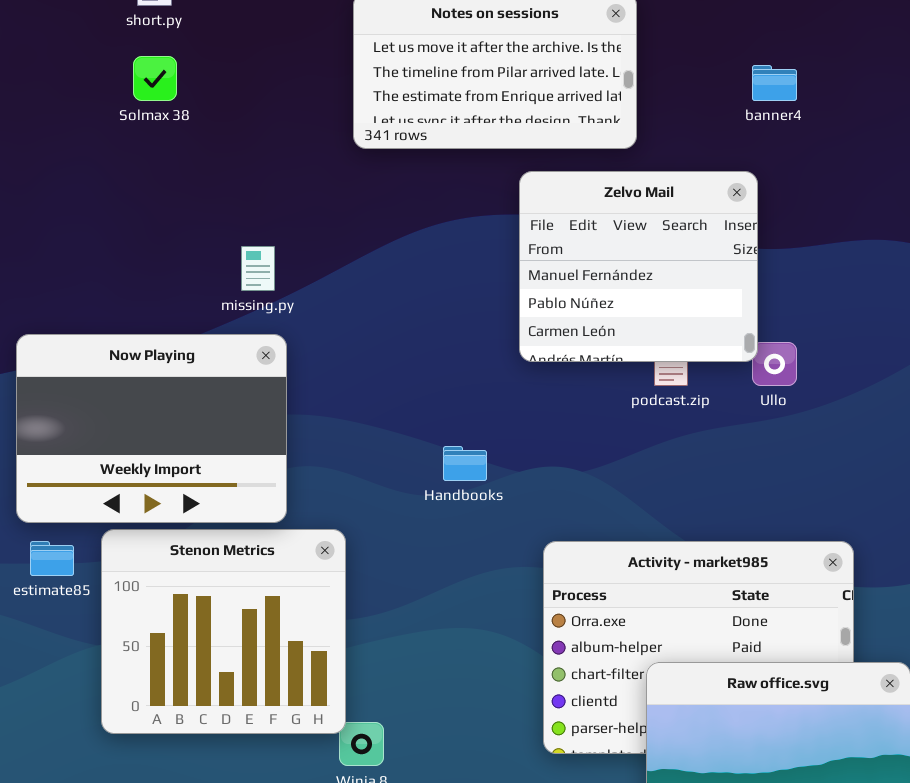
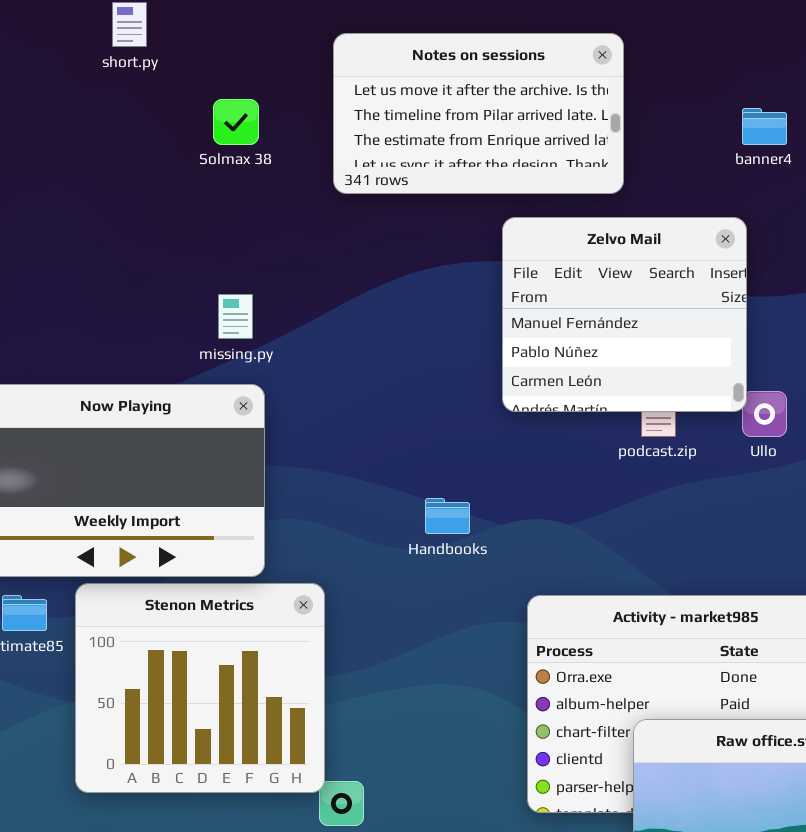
Solmax 38: [133,56,177,101] -> [213,99,259,145], moved

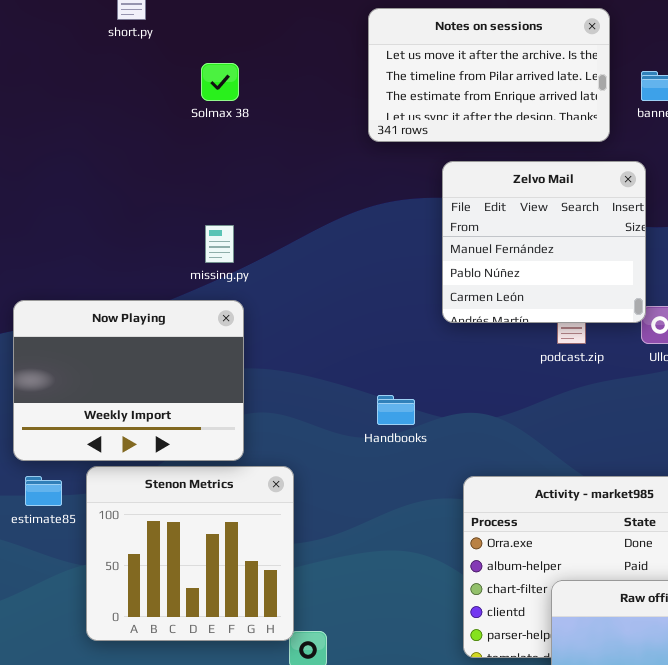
Notes on sessions: [333,33,624,194] -> [368,8,610,142], moved

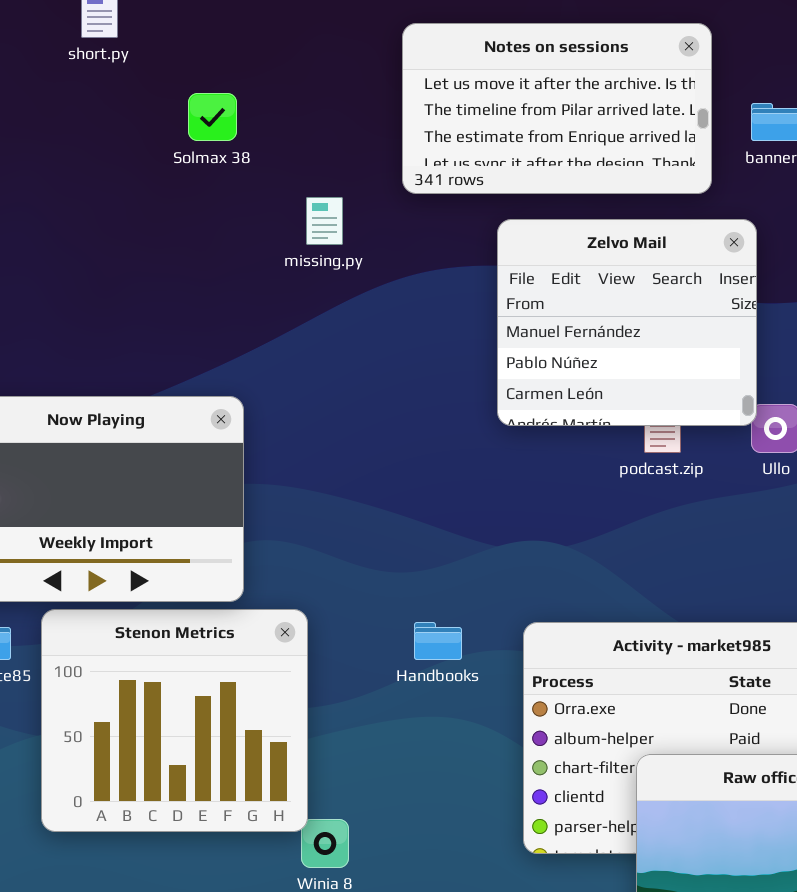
missing.py: [205,225,234,263] -> [306,197,343,245], moved
Handbooks: [377,395,415,425] -> [414,622,462,660], moved

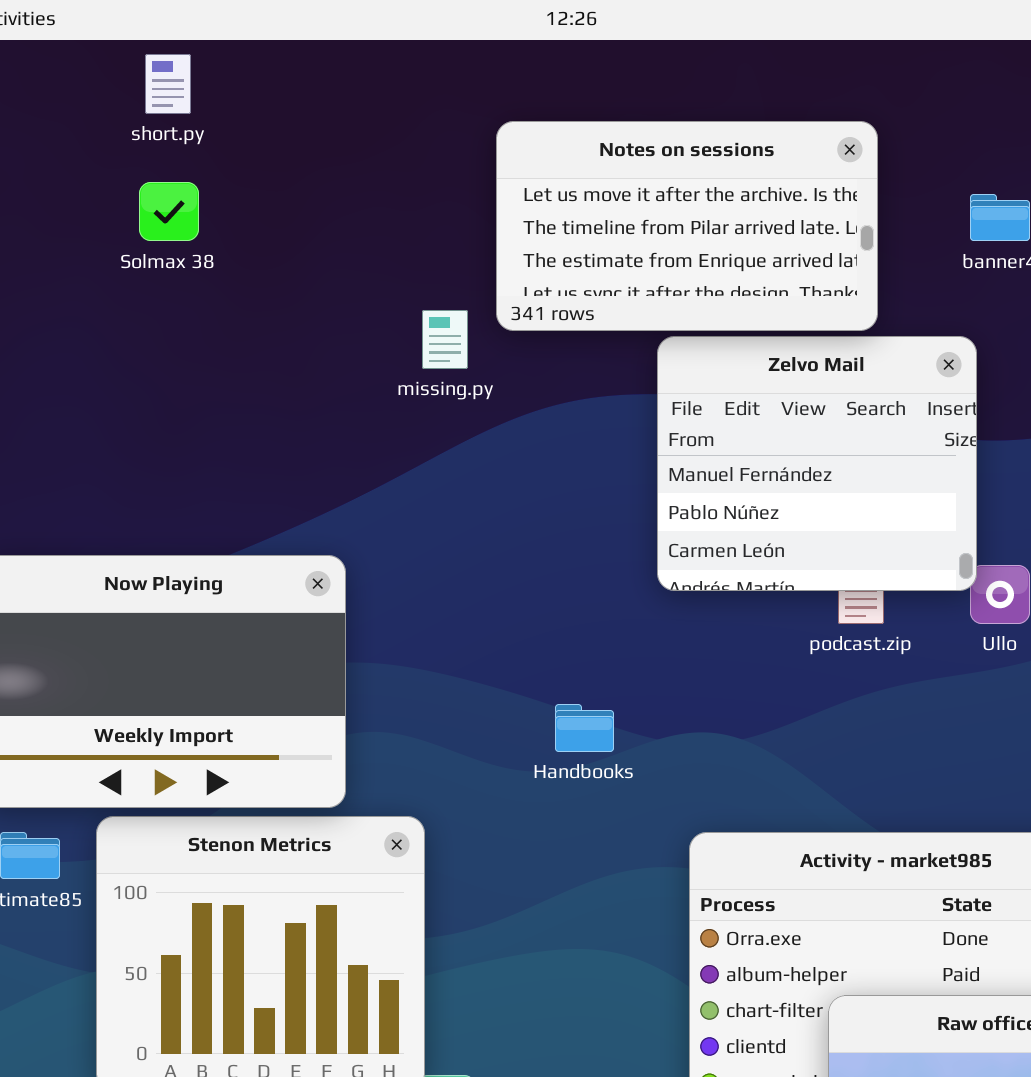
Notes on sessions: [402,23,712,194] -> [496,121,878,331], moved
Solmax 38: [188,93,237,141] -> [139,182,199,241], moved
Handbooks: [414,622,462,660] -> [555,704,614,752], moved

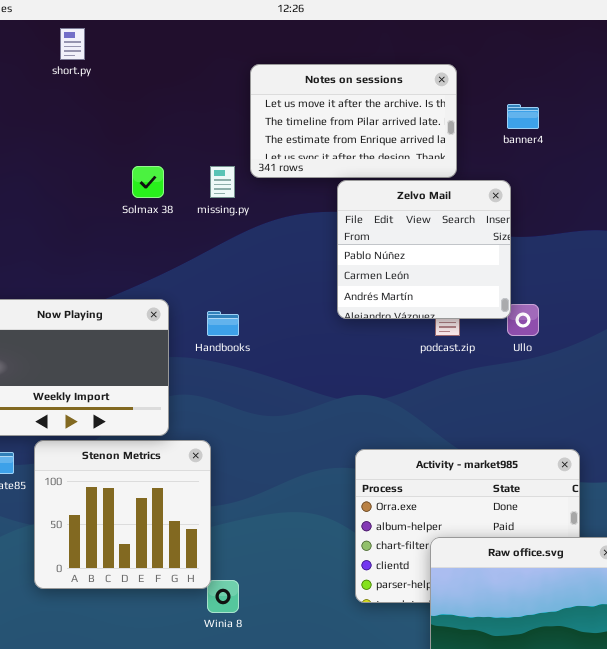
Solmax 38: [139,182,199,241] -> [132,166,164,198], moved
Zelvo Mail: [657,336,977,591] -> [337,180,511,319], scrolled down 1 row
Handbooks: [555,704,614,752] -> [207,311,239,336], moved

